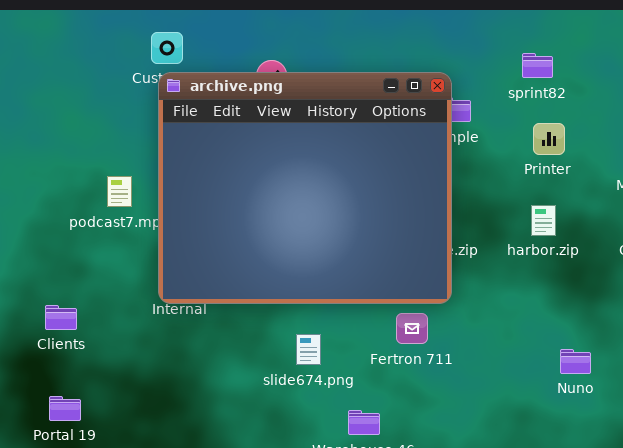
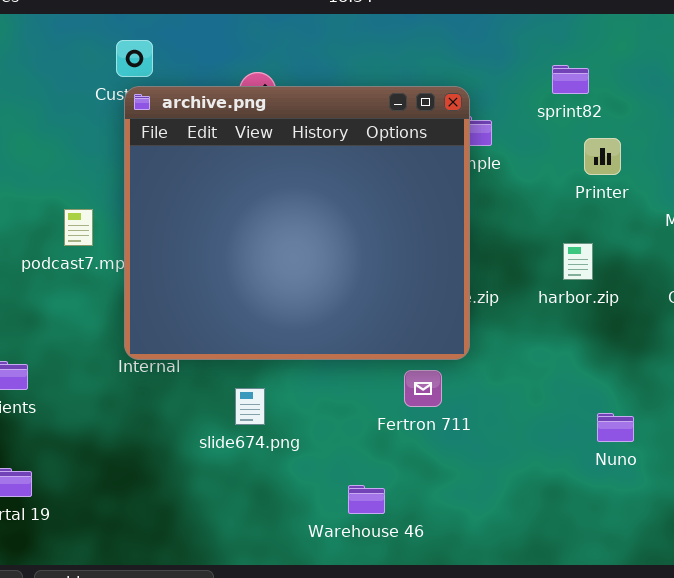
Printer: [533,123,565,155] -> [584,138,621,175], moved
slide674.png: [296,334,321,365] -> [235,388,265,425], moved

